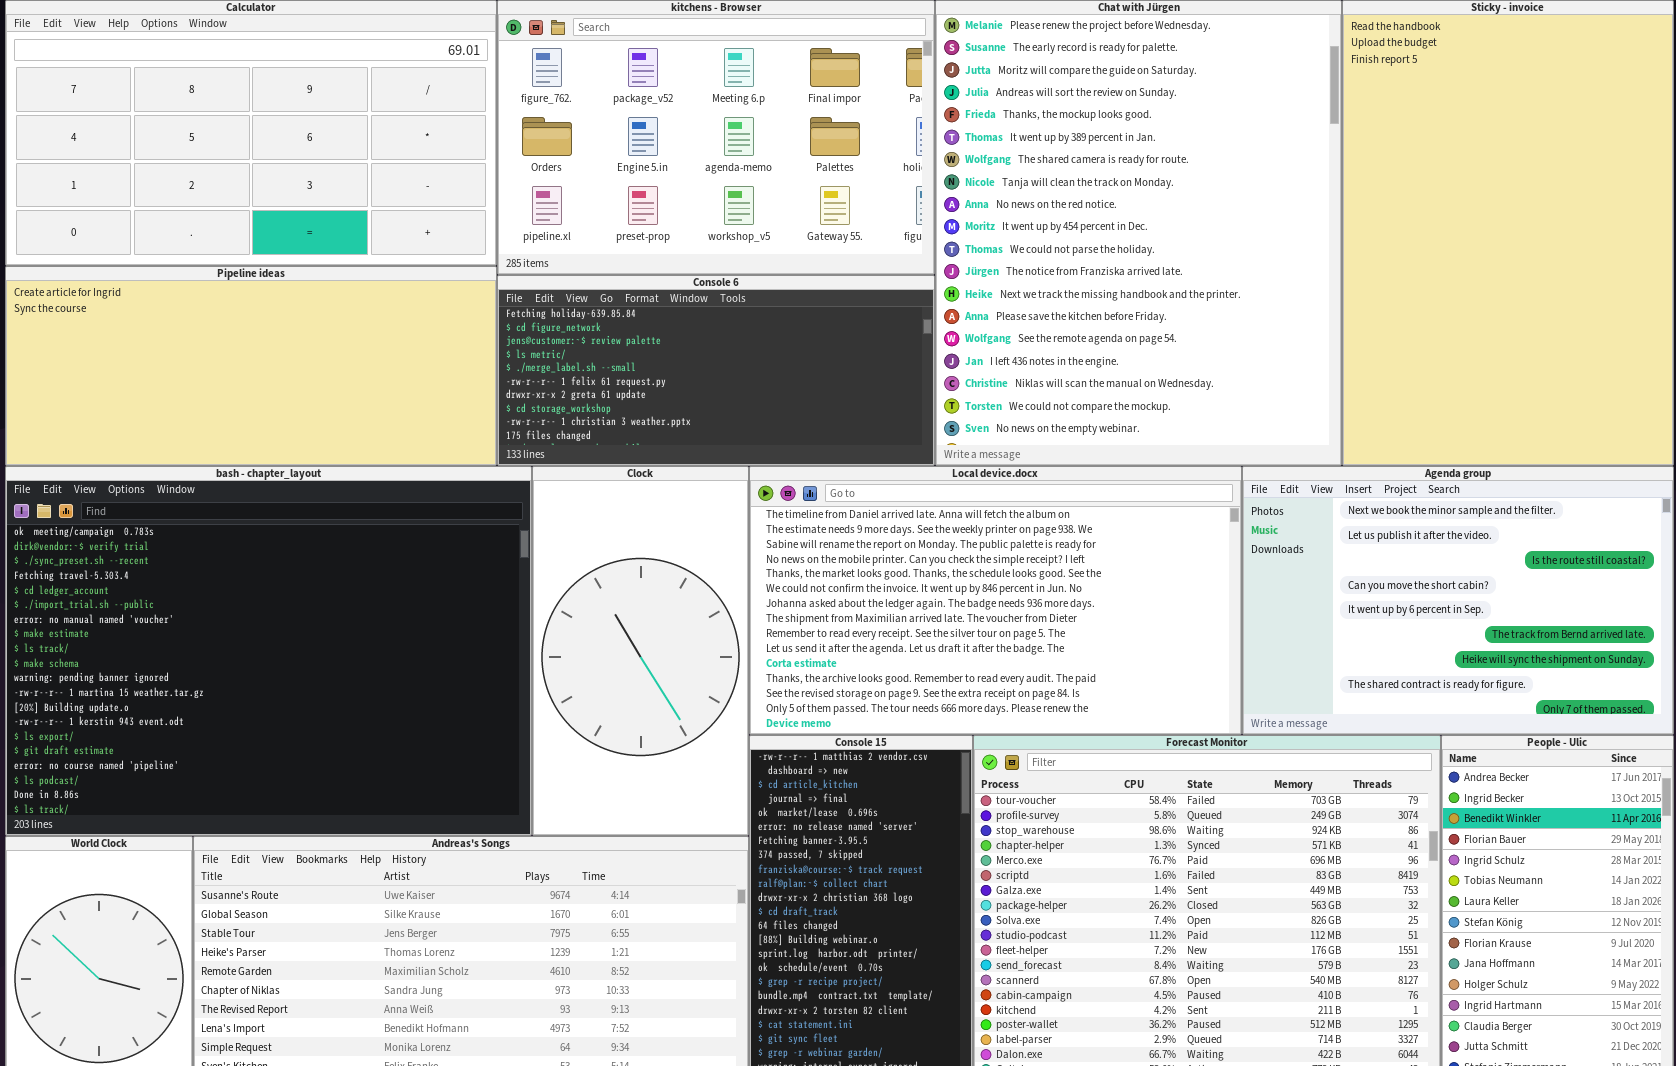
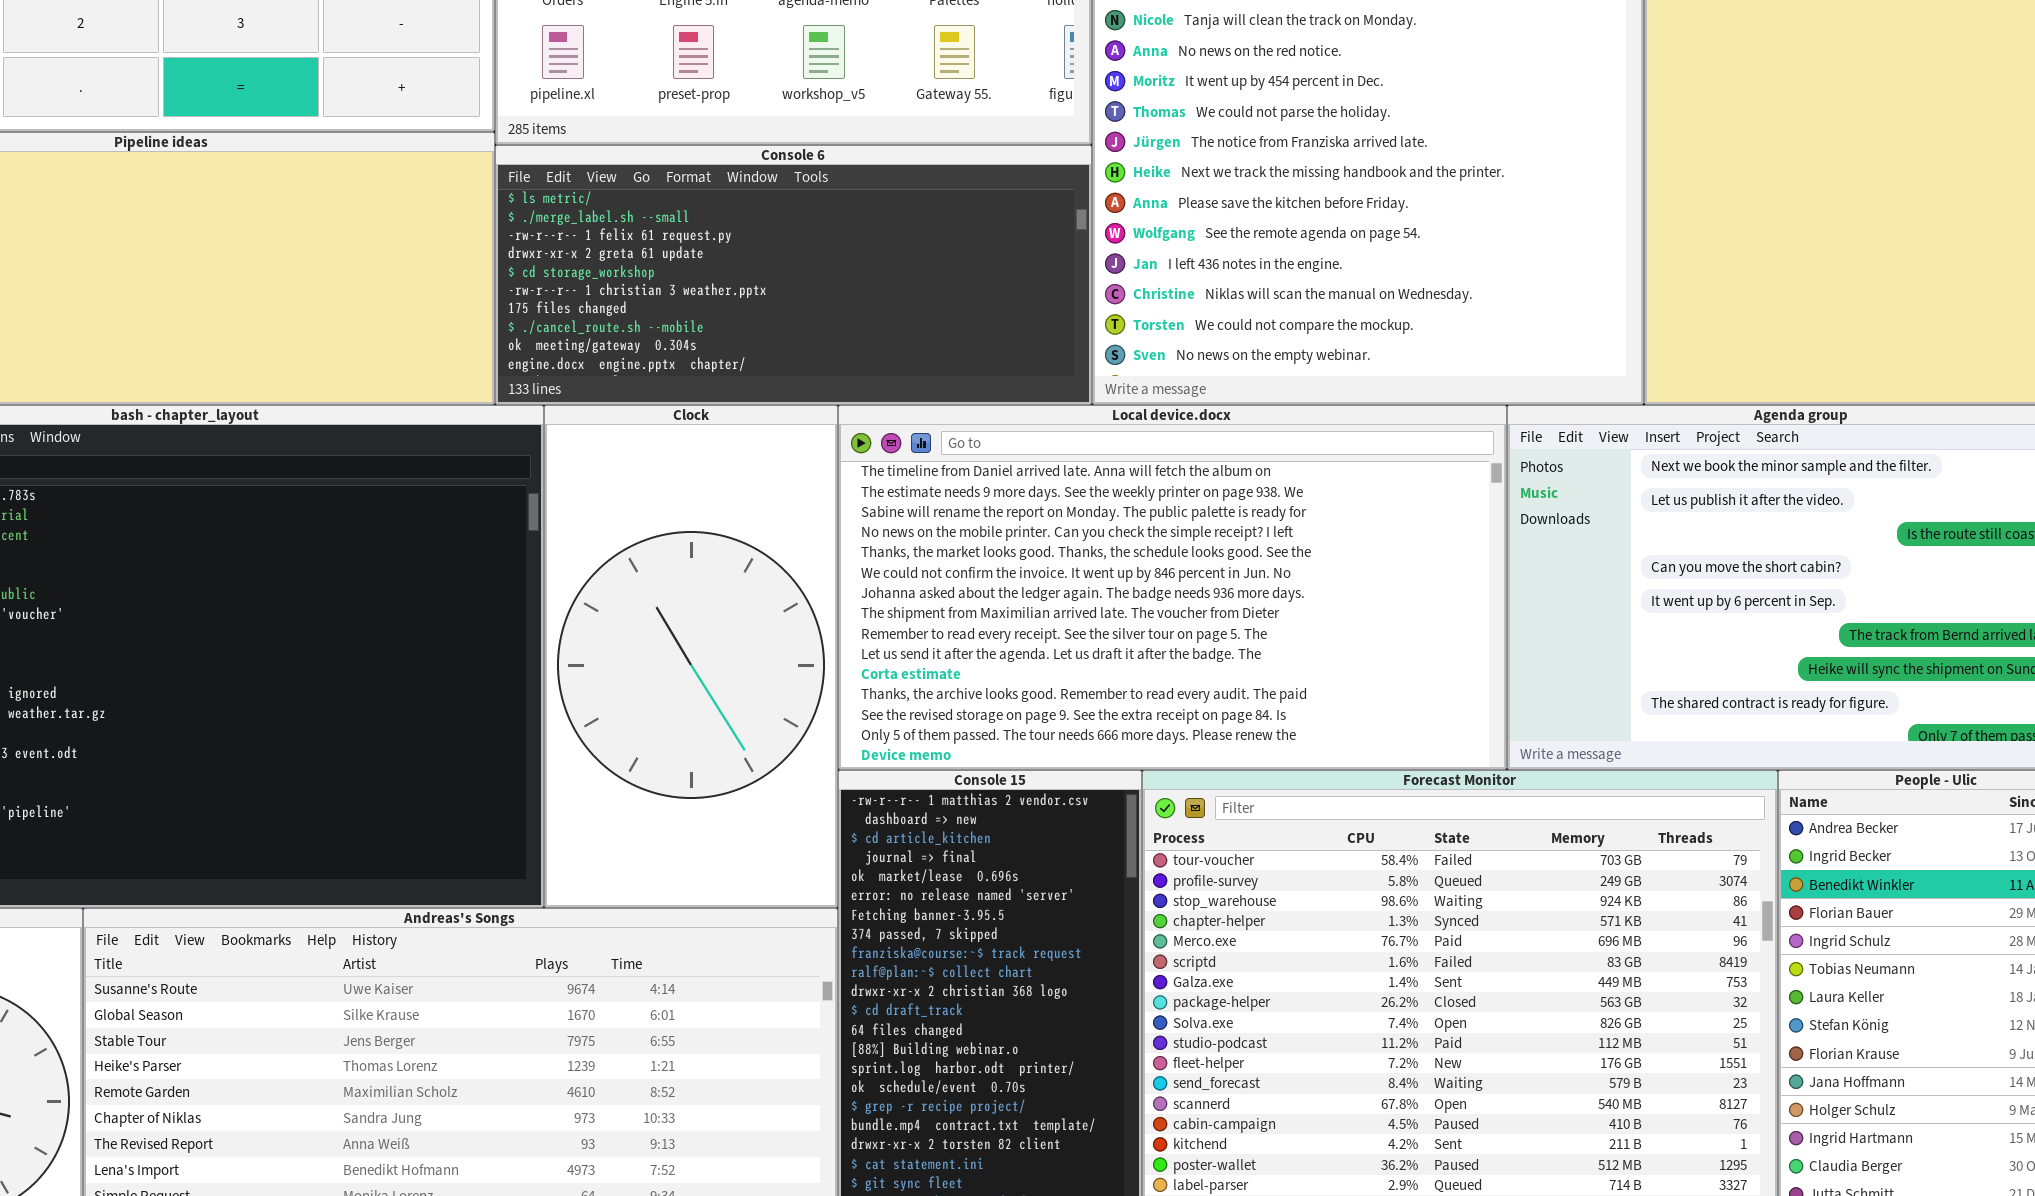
Console 6: [497,275,935,466] -> [495,145,1092,405], scrolled down 3 rows

